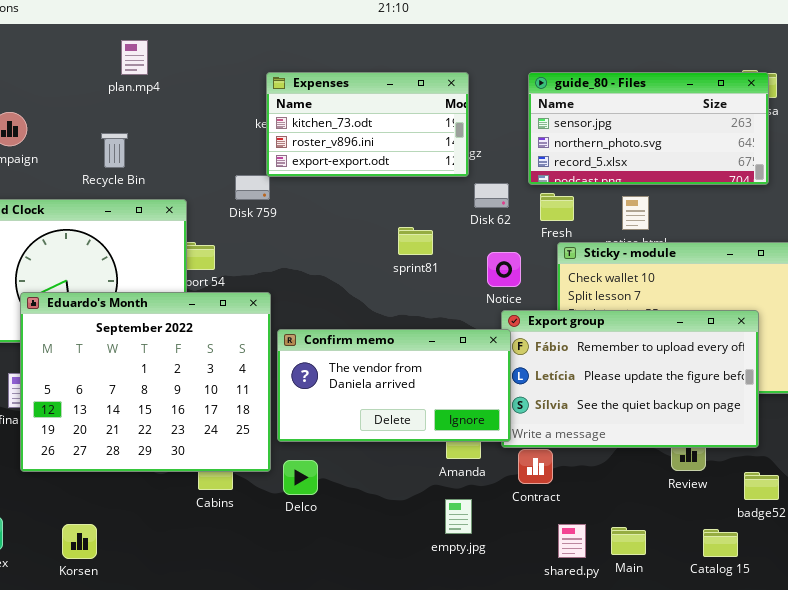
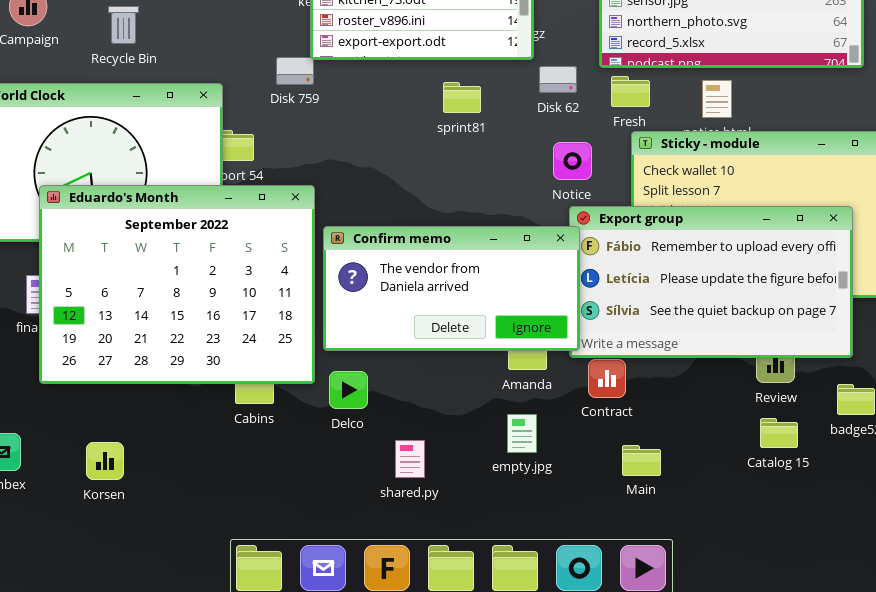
Recycle Bin: [101,133,128,168] -> [108,6,139,44], moved
sprint81: [398,227,433,255] -> [443,82,481,113], moved
shared.py: [558,524,586,558] -> [395,440,425,478], moved
Main: [611,527,646,555] -> [622,445,661,476], moved
Catalog 15: [703,529,738,557] -> [760,418,798,448], moved

